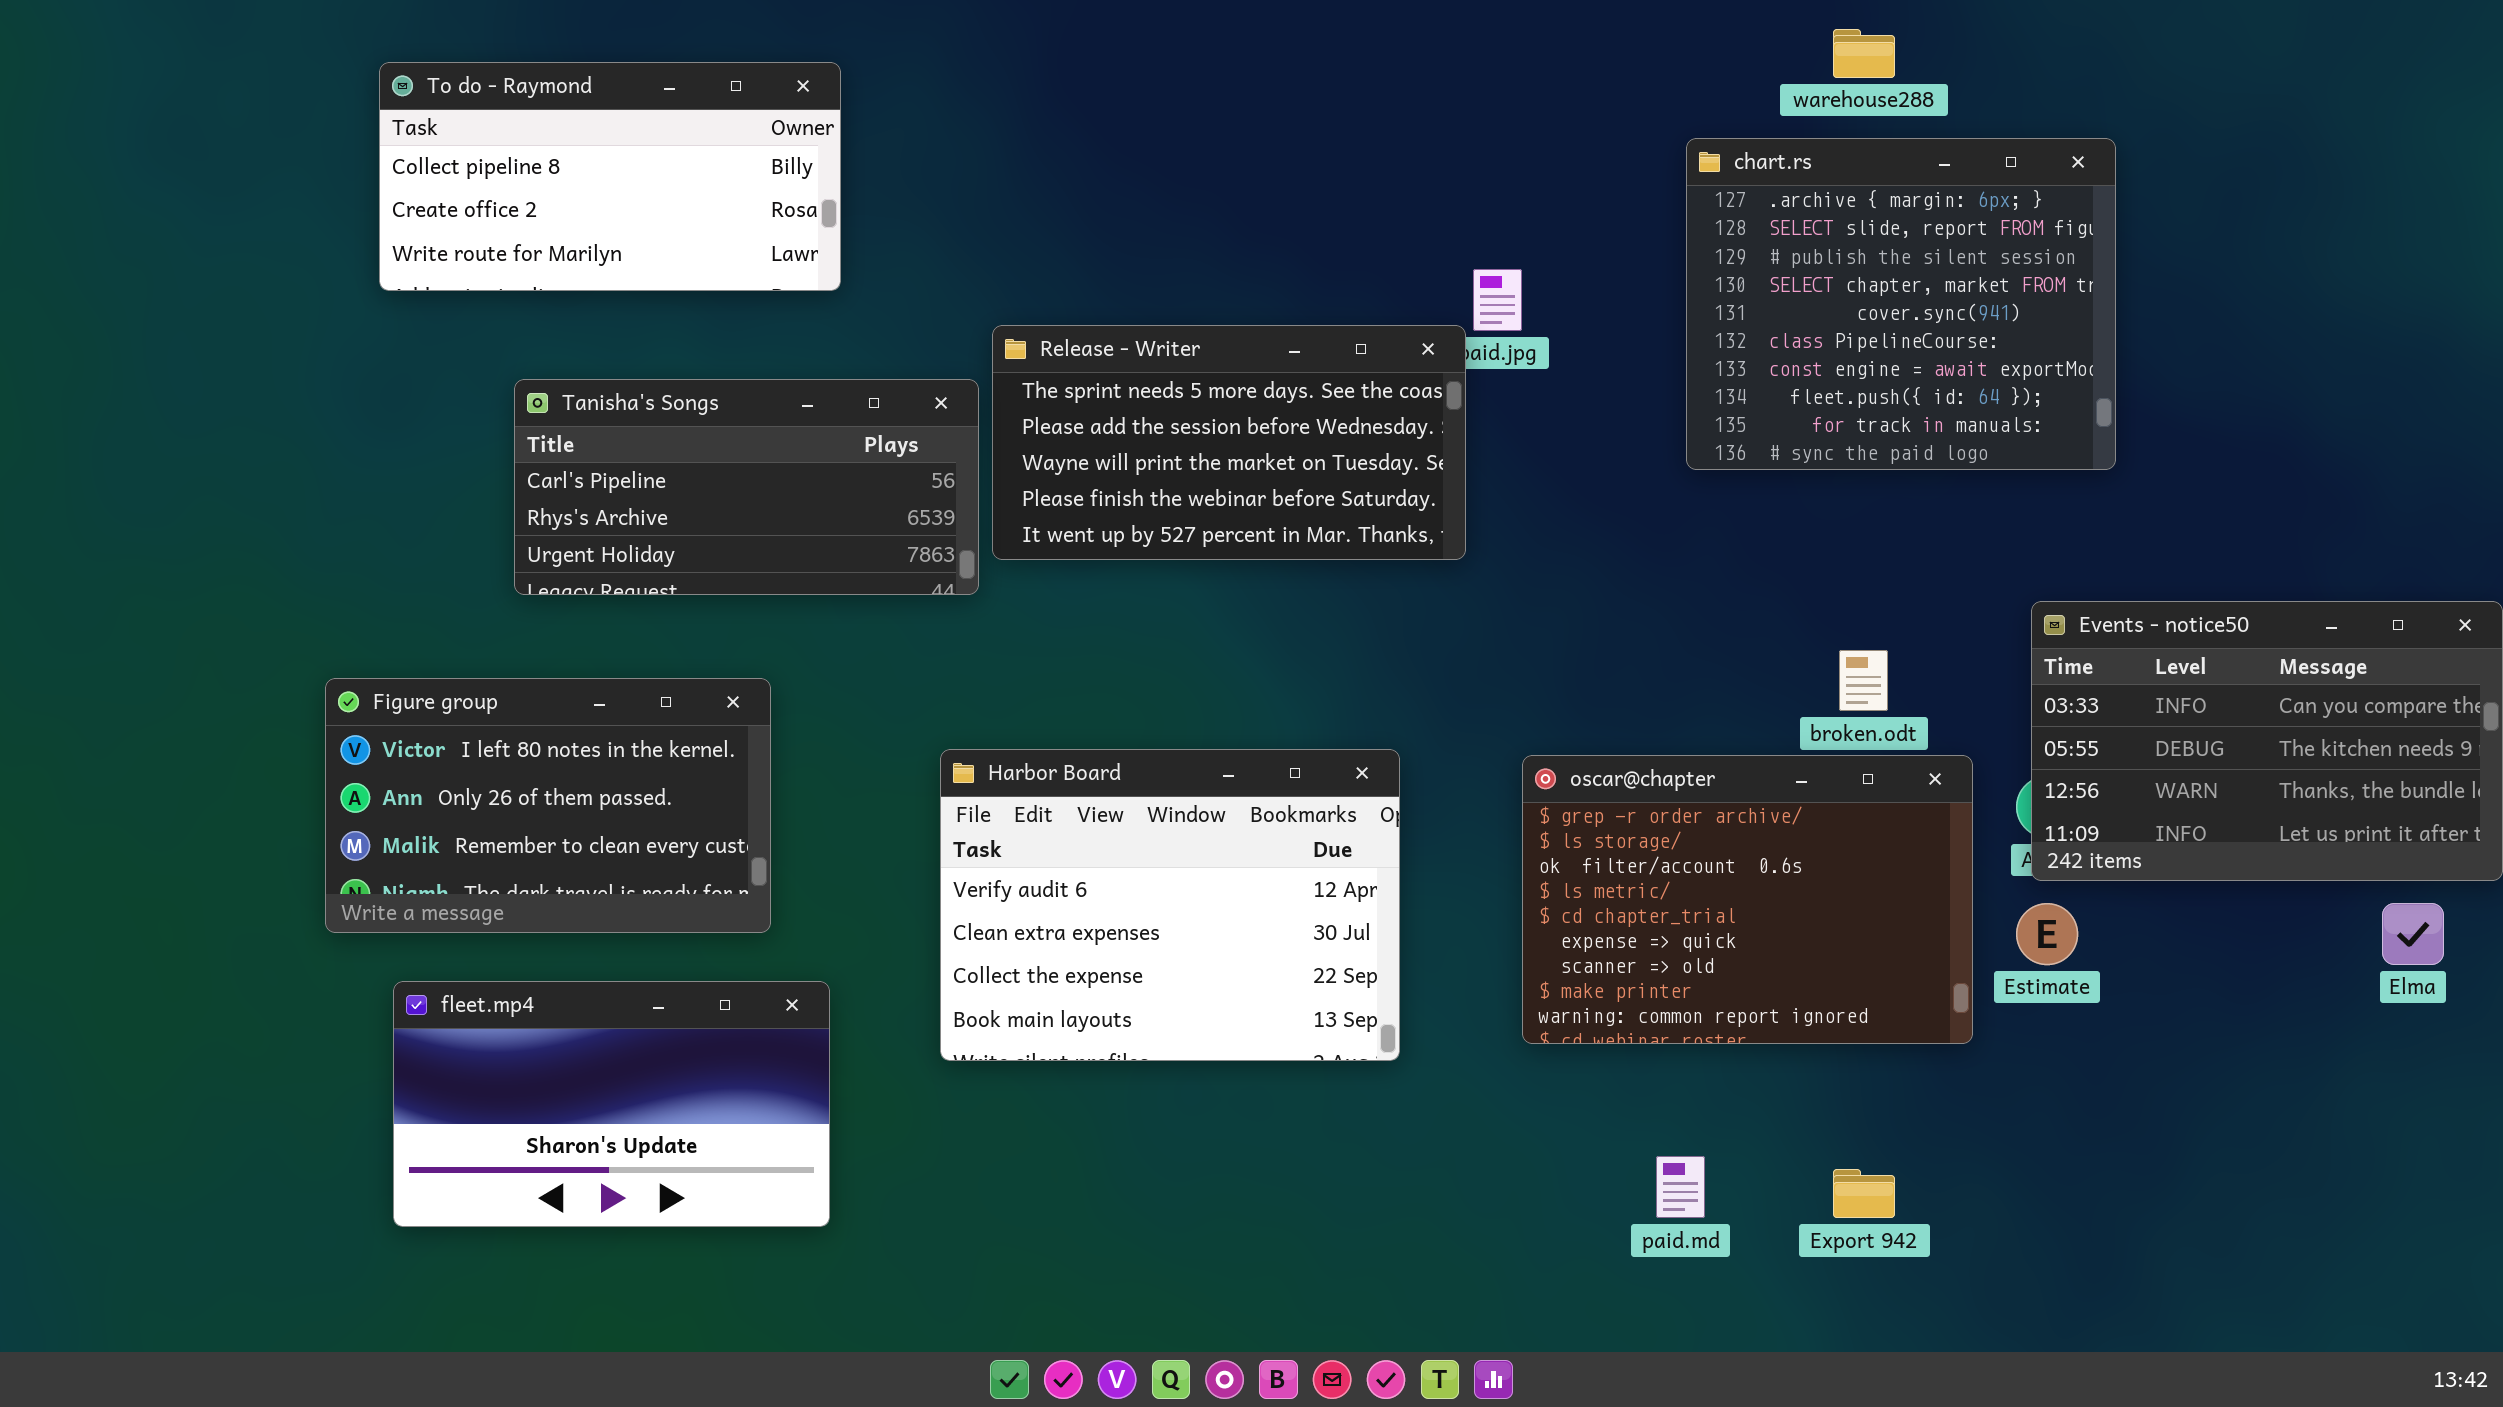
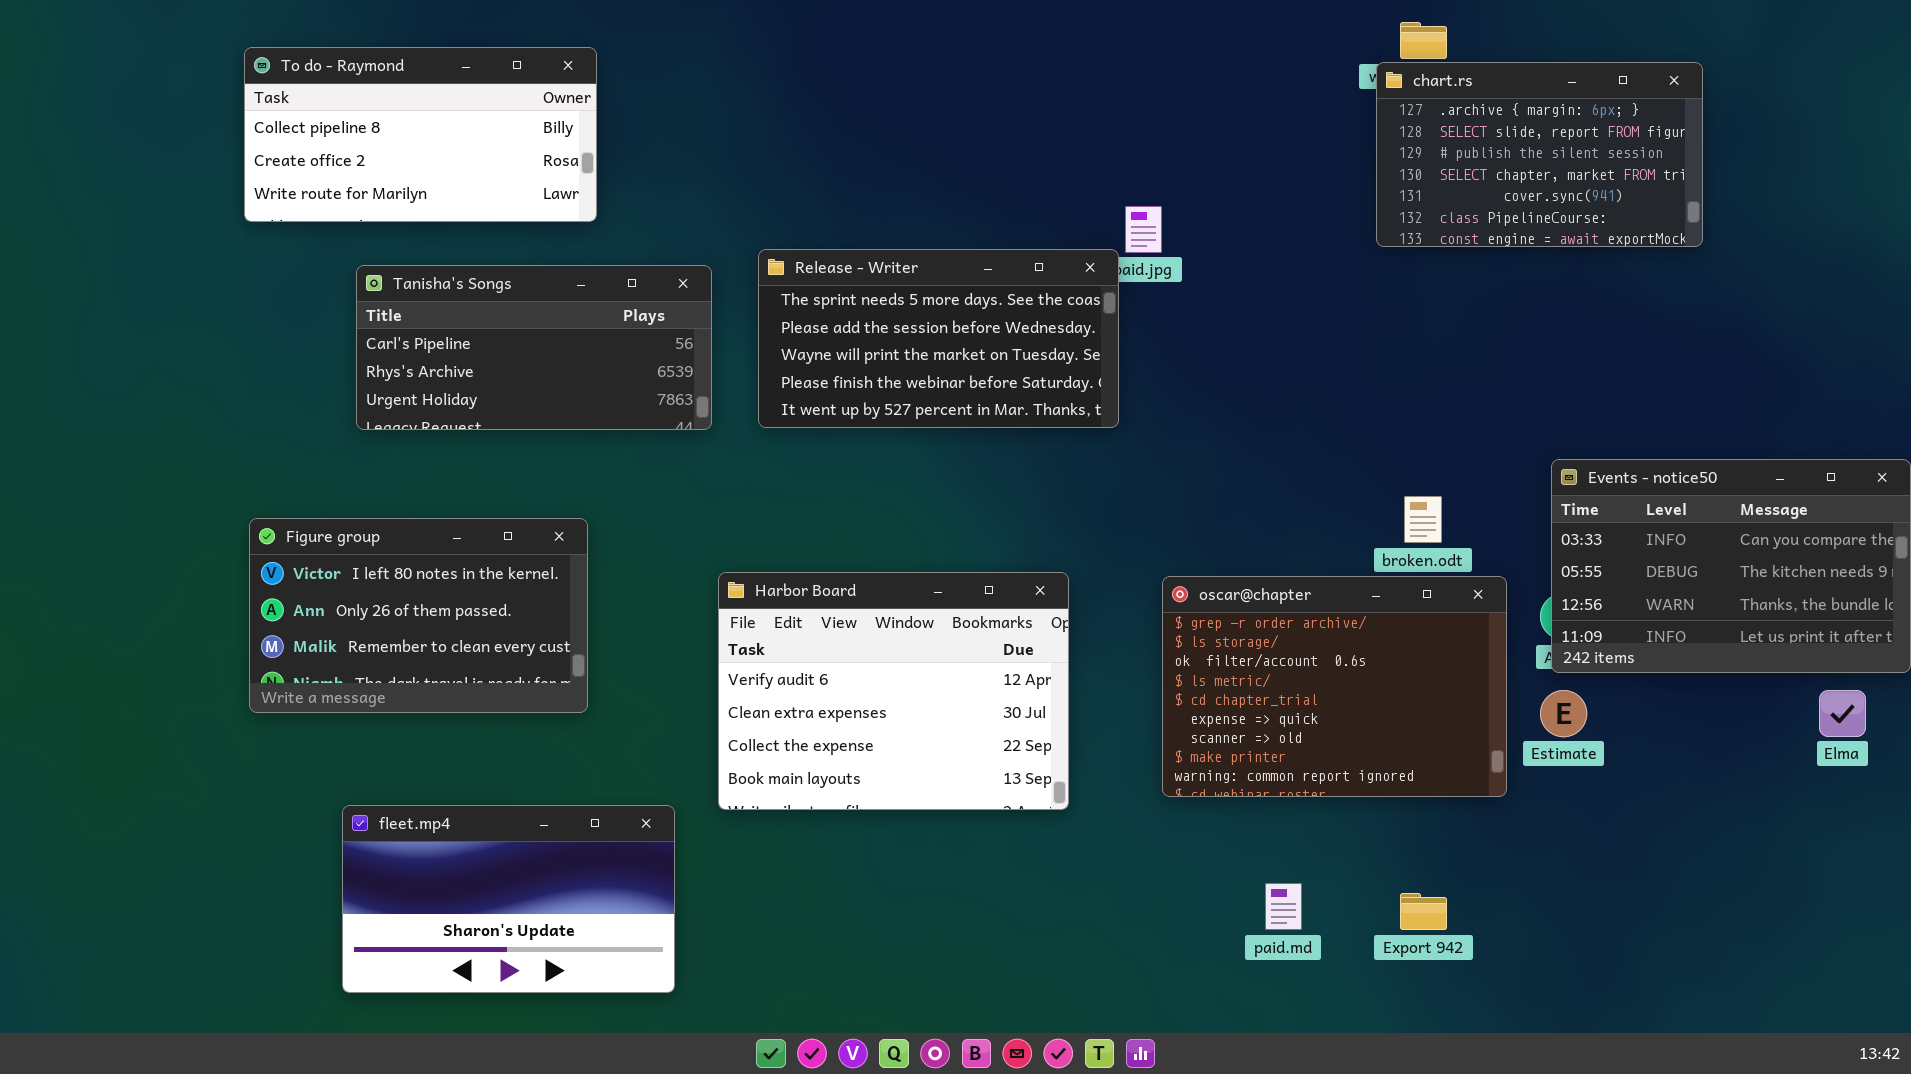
To do - Raymond: [379,62,841,291] -> [244,47,597,222], moved
chart.rs: [1686,138,2116,470] -> [1376,62,1703,247], moved, resized
Tanisha's Songs: [514,379,979,595] -> [356,265,712,430], moved
fleet.mp4: [393,981,830,1227] -> [342,805,675,993], moved

